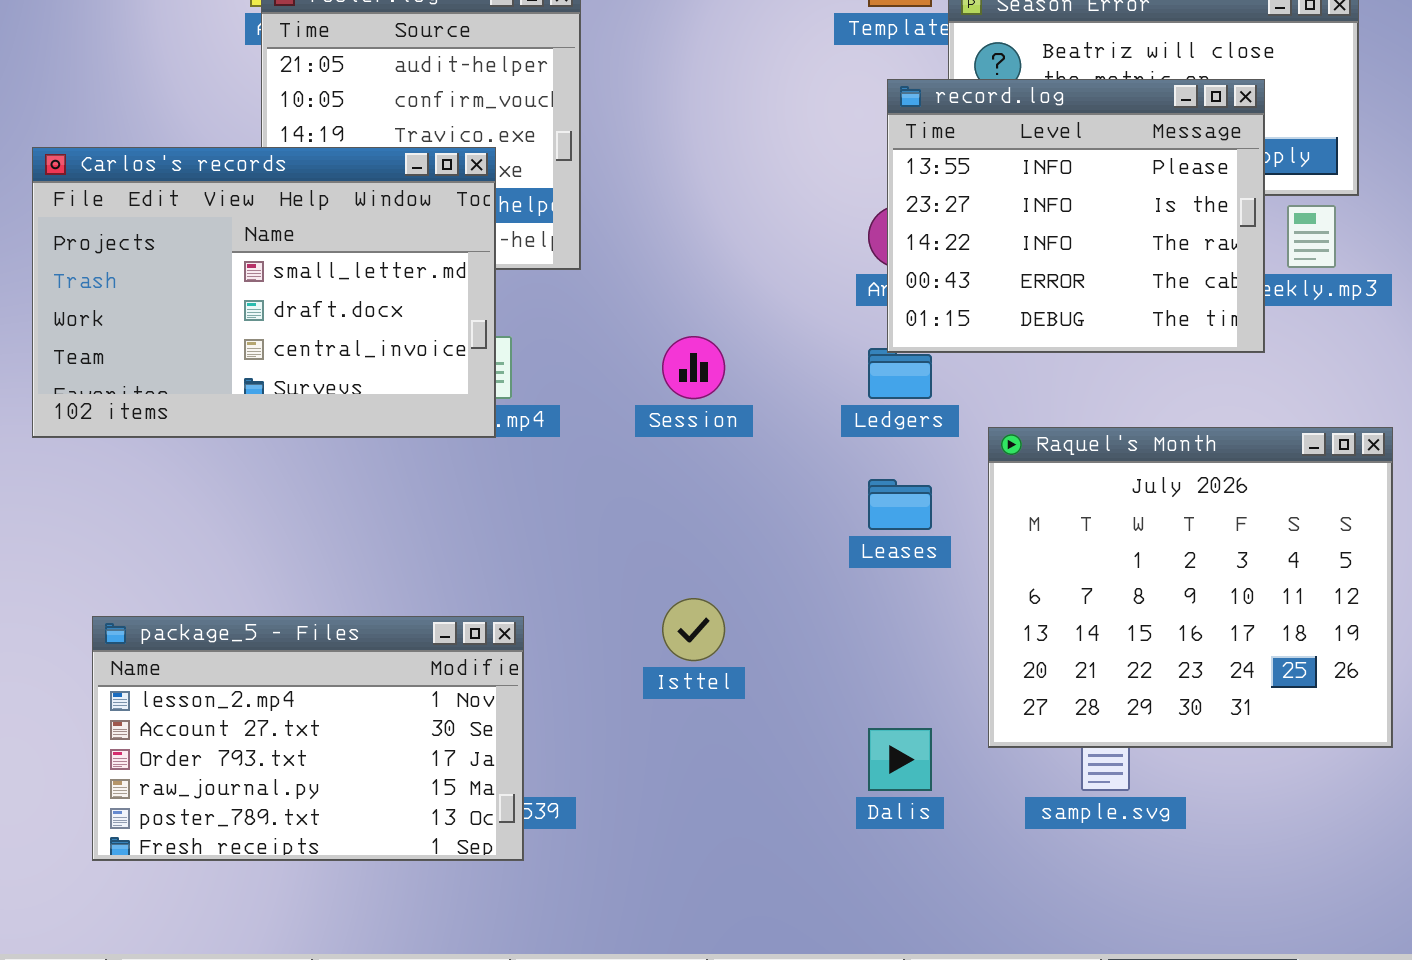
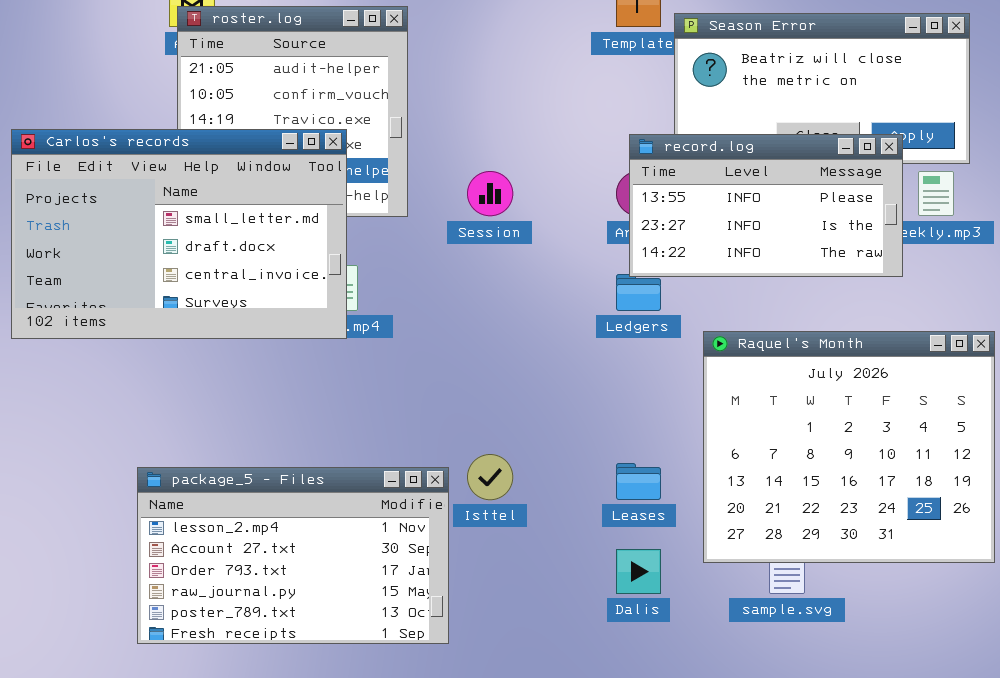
record.log: [887,79,1265,353] -> [629,134,903,277], resized
Session: [662,336,725,399] -> [467,171,513,216], moved
Leases: [868,479,932,530] -> [616,463,661,500], moved
package_5 - Files: [92,616,524,861] -> [137,467,449,644], moved

